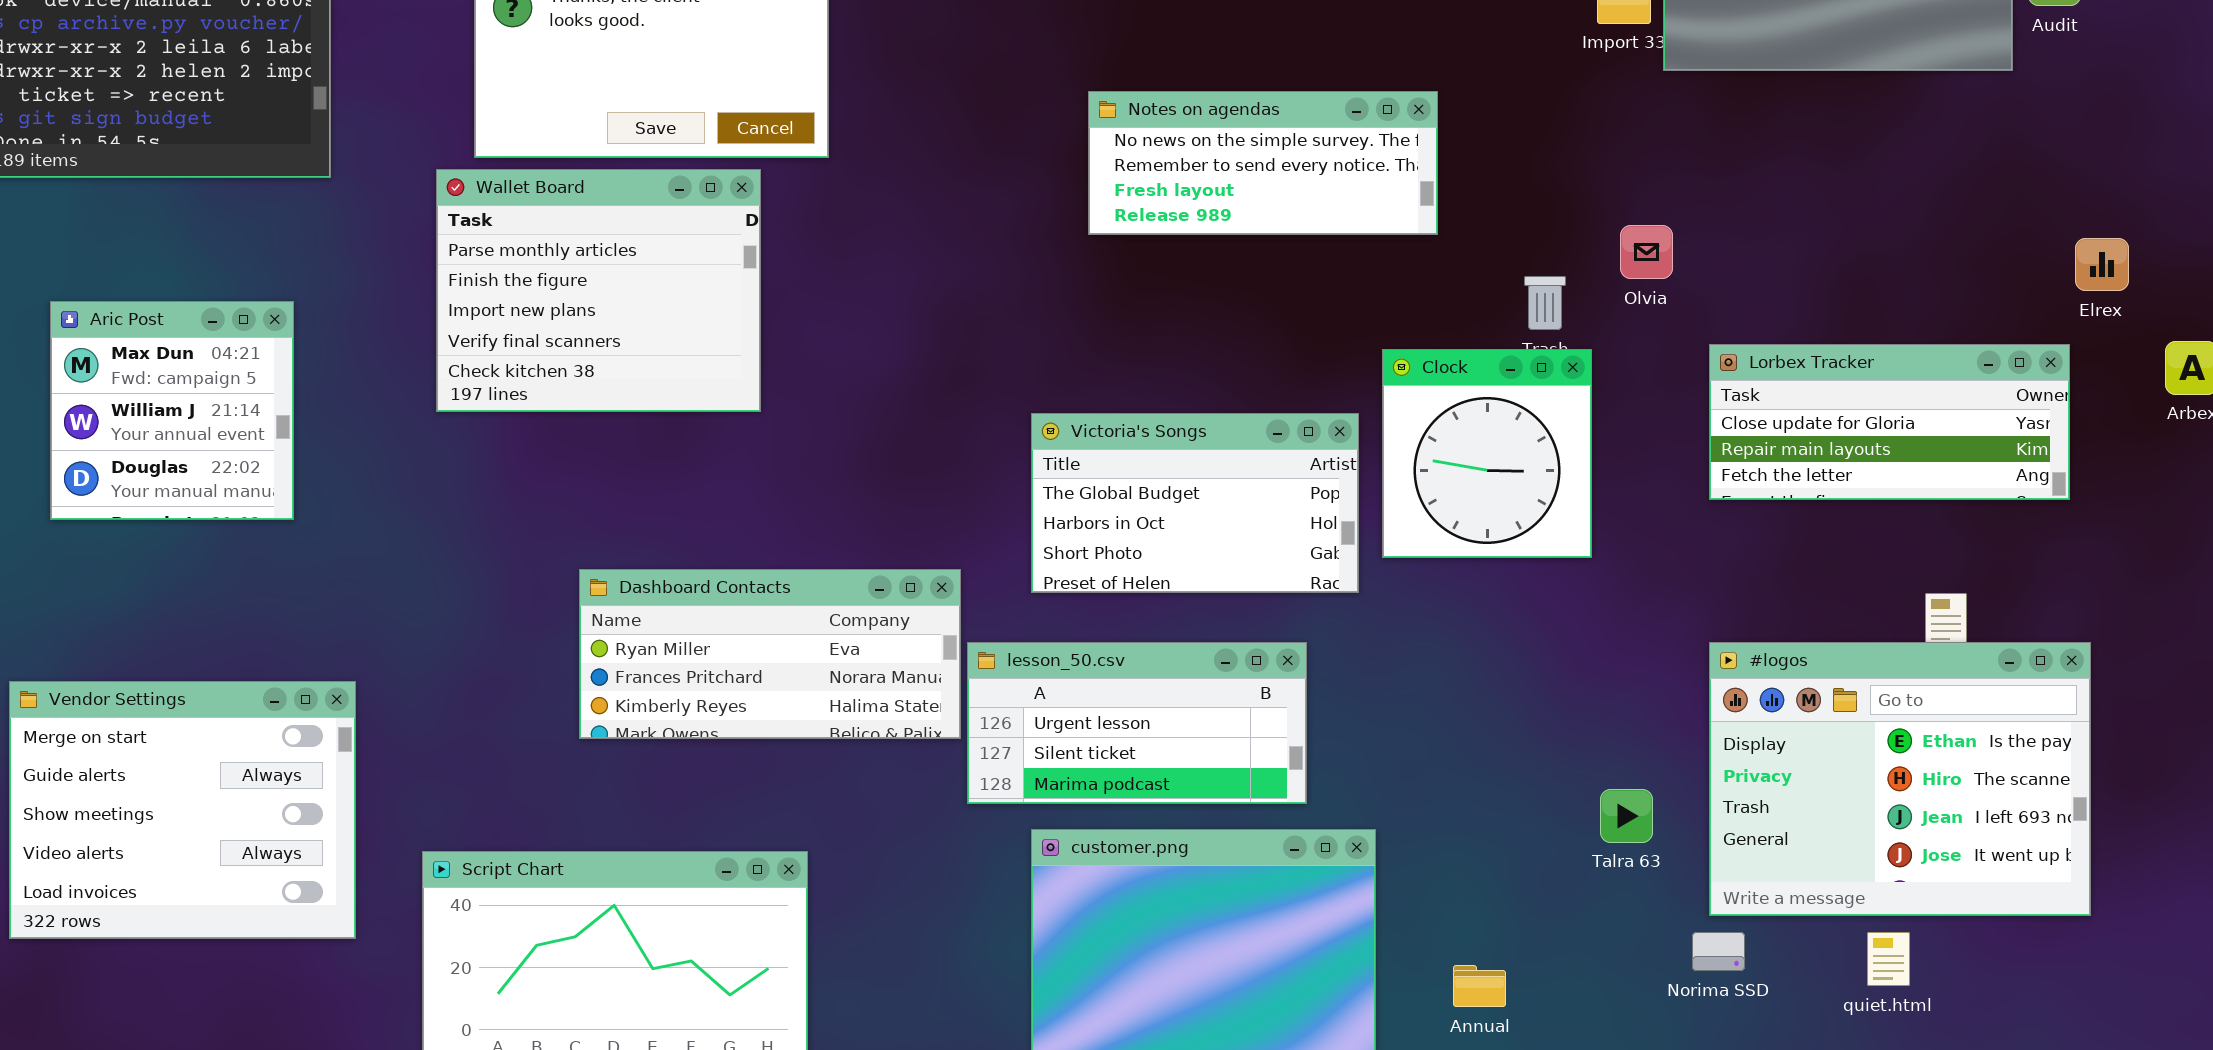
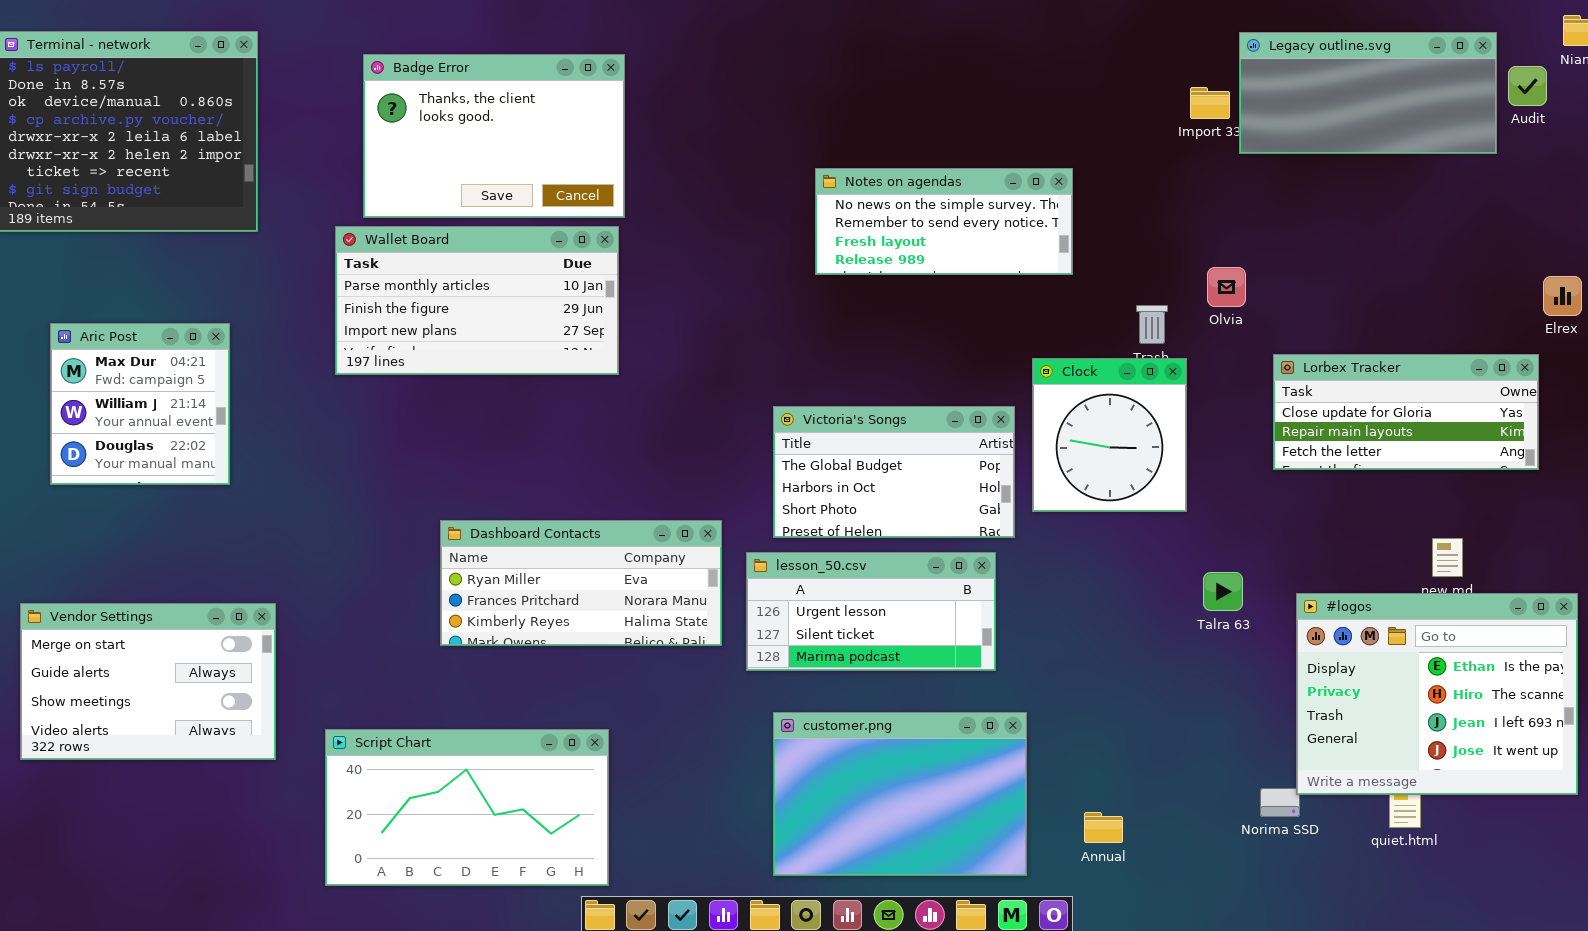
Wallet Board: [436,169,761,412] -> [335,226,619,375], resized
lesson_50.csv: [967,642,1307,804] -> [746,552,996,671], moved
#logos: [1709,642,2091,916] -> [1296,593,1578,795], moved
Vendor Settings: [9,681,356,939] -> [20,603,276,760], resized
Talra 63: [1600,789,1653,843] -> [1203,572,1243,611], moved

